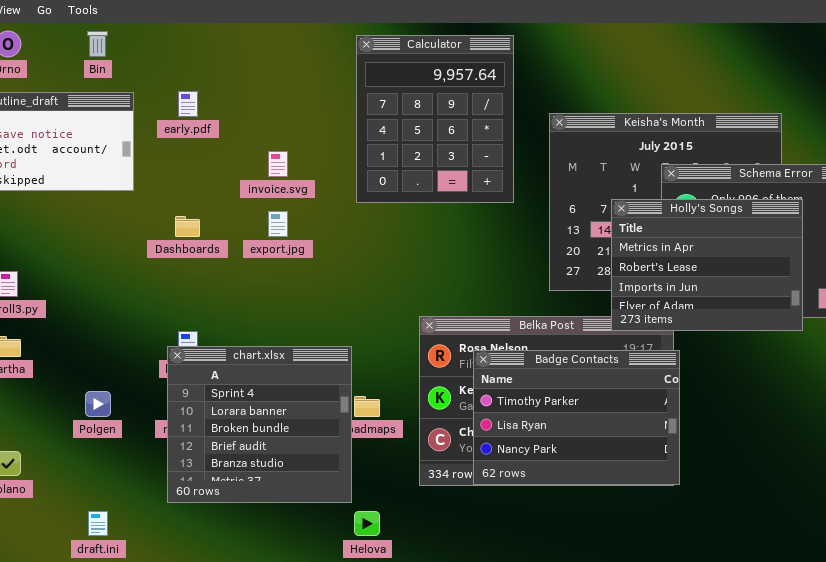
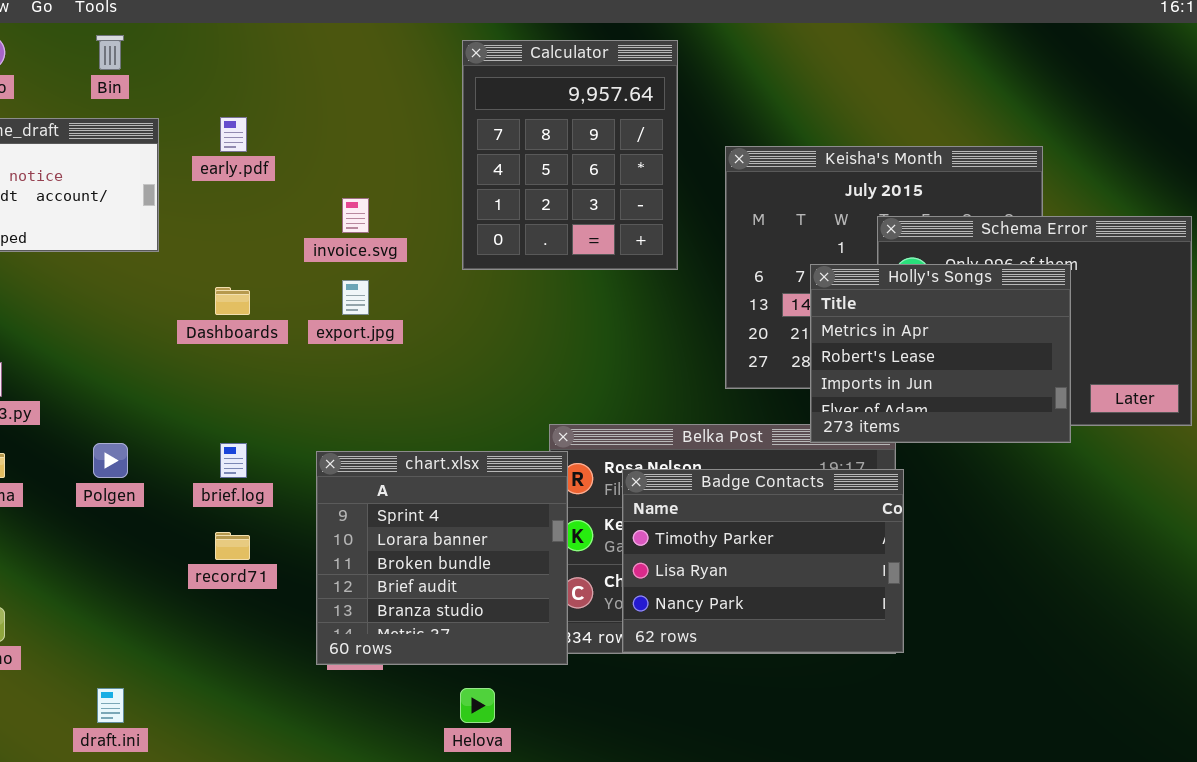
chart.xlsx: [167,346,352,503] -> [316,451,568,665], moved
Polgen: [85,391,111,417] -> [93,443,128,478], moved

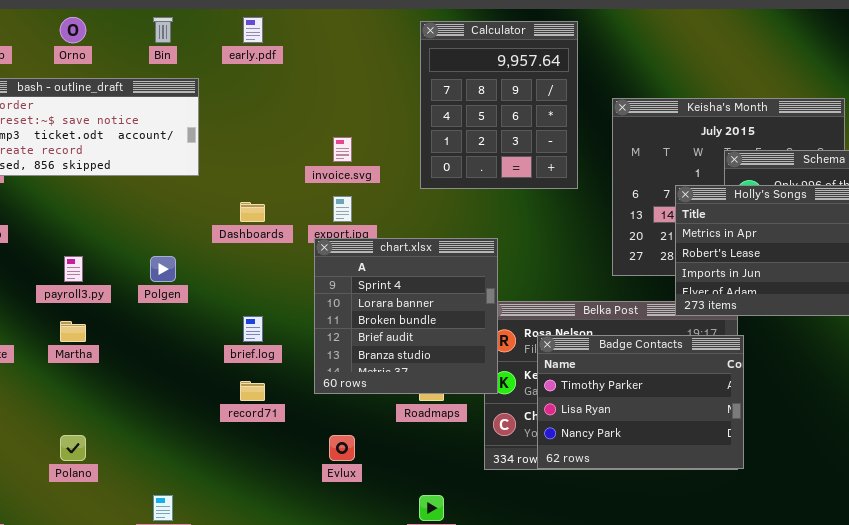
early.pdf: [220,117,247,152] -> [243,17,263,43], moved
Polgen: [93,443,128,478] -> [150,256,176,282], moved
chart.xlsx: [316,451,568,665] -> [314,238,498,394], moved

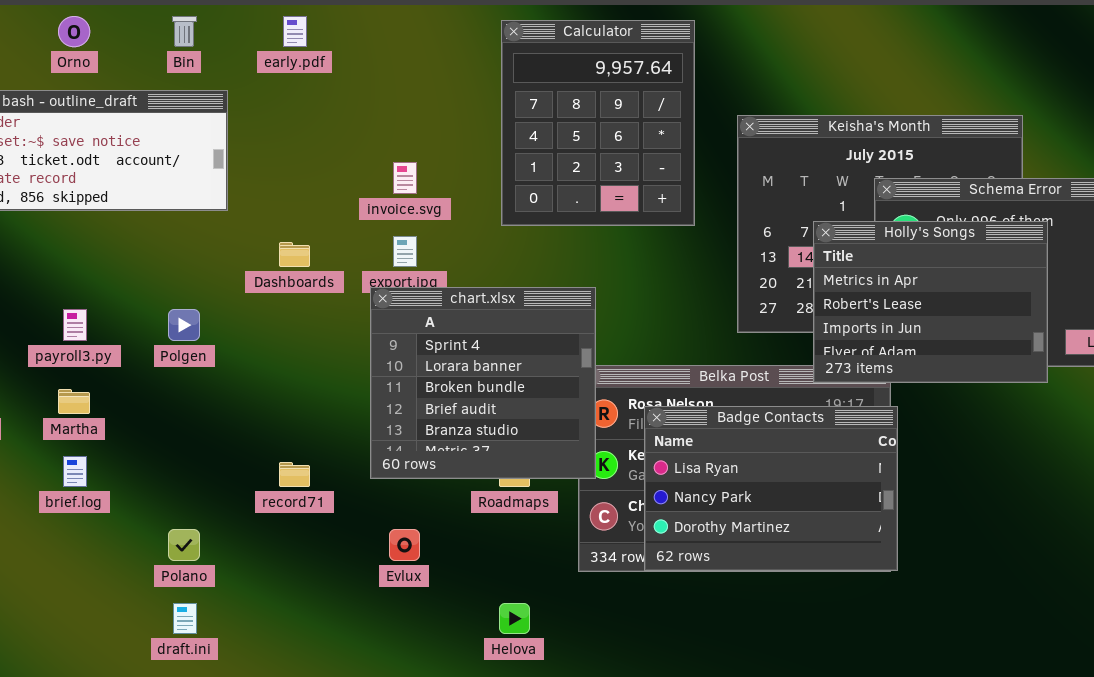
brief.log: [243,316,263,342] -> [63,456,87,487], moved
Badge Contacts: [537,335,744,469] -> [644,406,898,571], scrolled down 1 row
Polano: [60,435,86,461] -> [168,529,200,561], moved

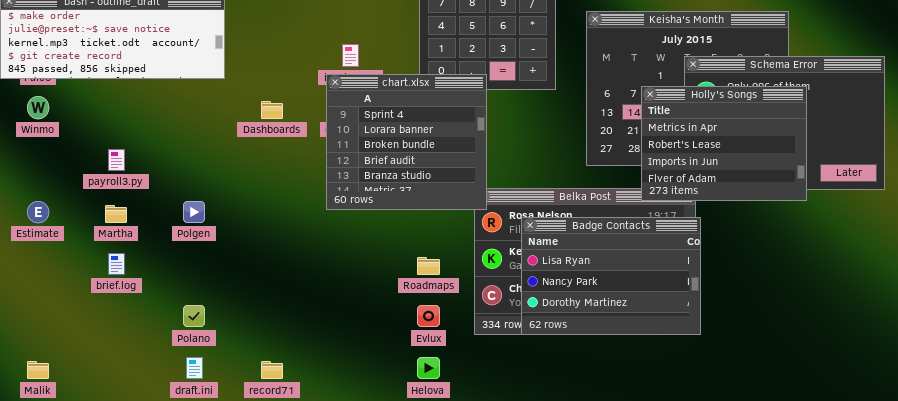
chart.xlsx: [370,287,596,479] -> [326,74,487,210], moved
Polgen: [168,309,200,341] -> [183,201,205,223], moved
record71: [279,462,310,487] -> [261,361,283,379], moved
Evlux: [389,529,420,561] -> [417,305,440,327], moved

